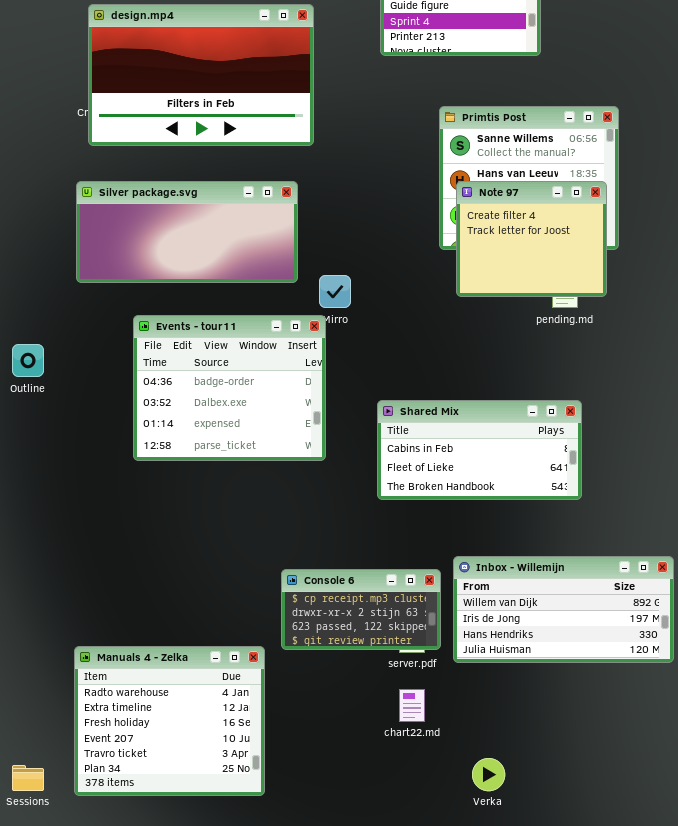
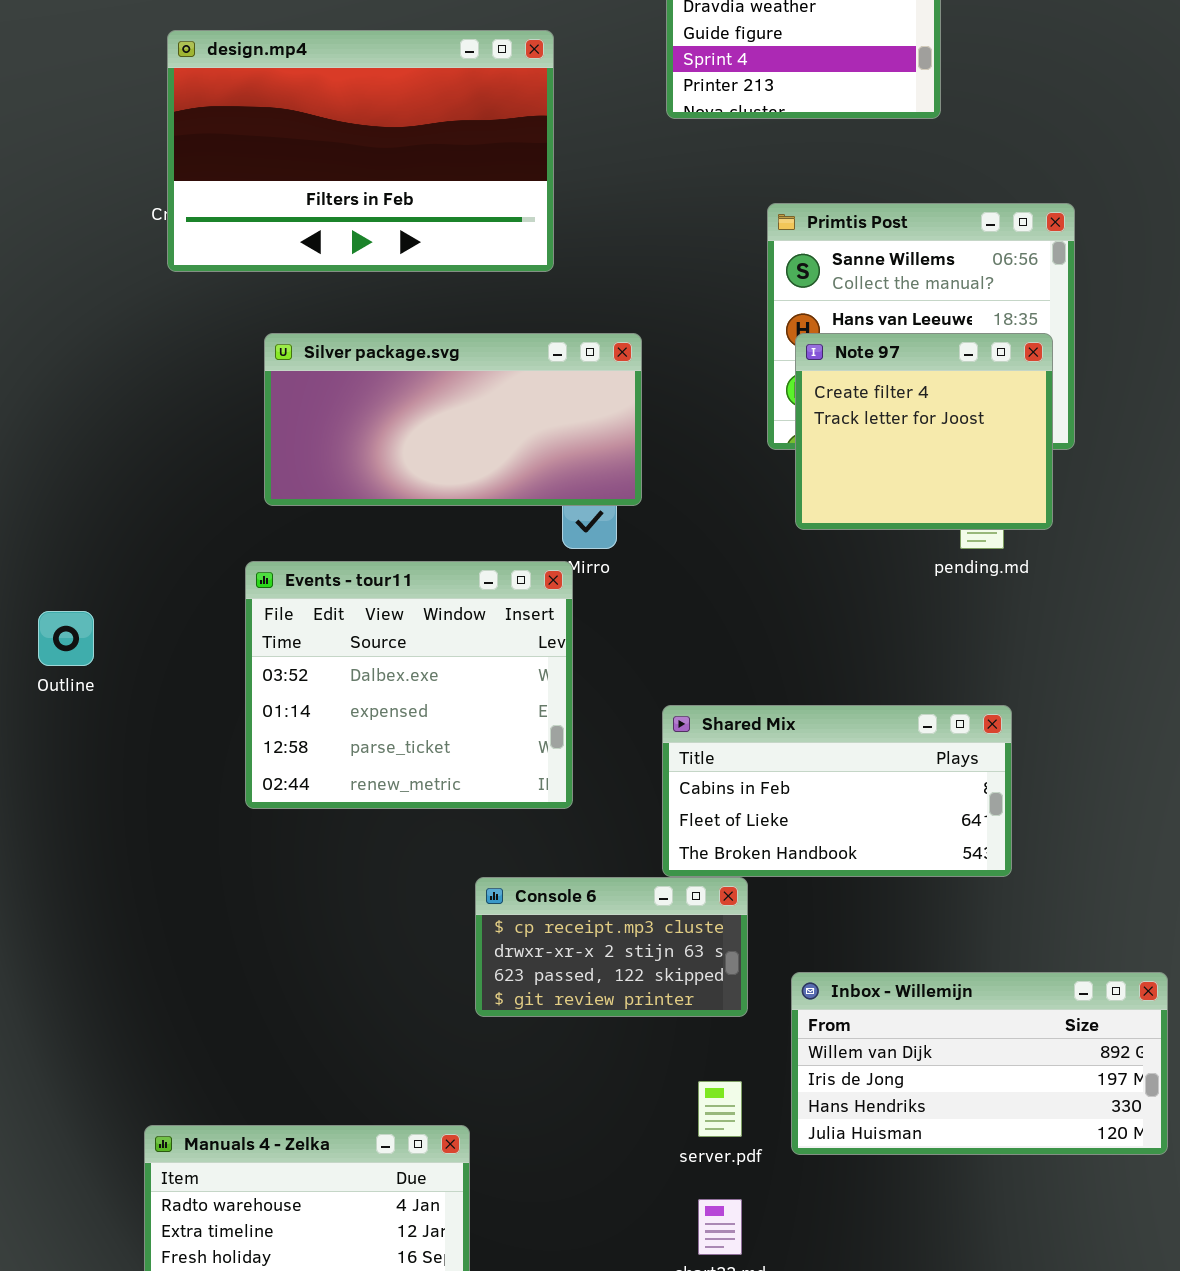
Silver package.svg: [76,181,298,283] -> [264,333,642,506], moved
Events - tour11: [133,315,326,461] -> [245,561,573,809], scrolled down 1 row
Console 6: [281,569,441,650] -> [475,877,748,1017], moved

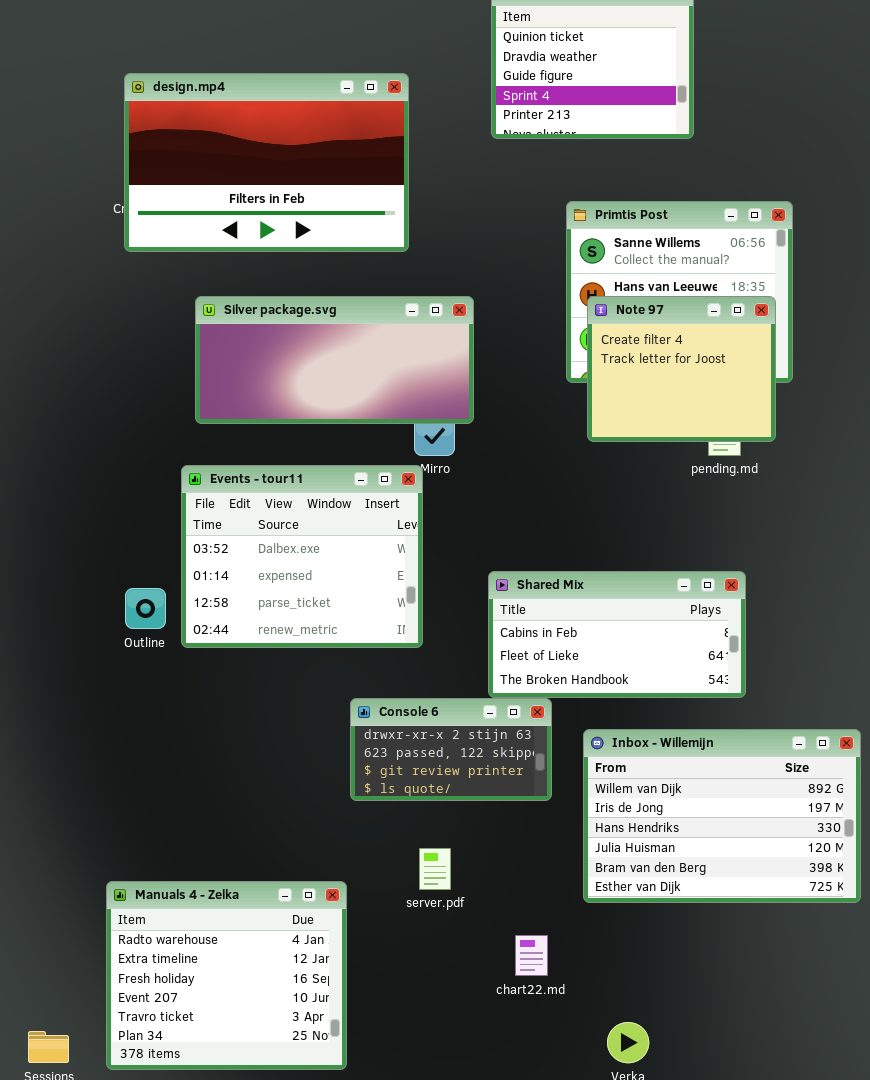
Outline: [38,611,94,666] -> [125,588,166,629], moved
Console 6: [475,877,748,1017] -> [350,698,552,801], scrolled down 1 row
Inbox - Willemijn: [791,972,1168,1155] -> [583,729,861,903], resized
server.pdf: [698,1081,742,1137] -> [419,848,451,890], moved

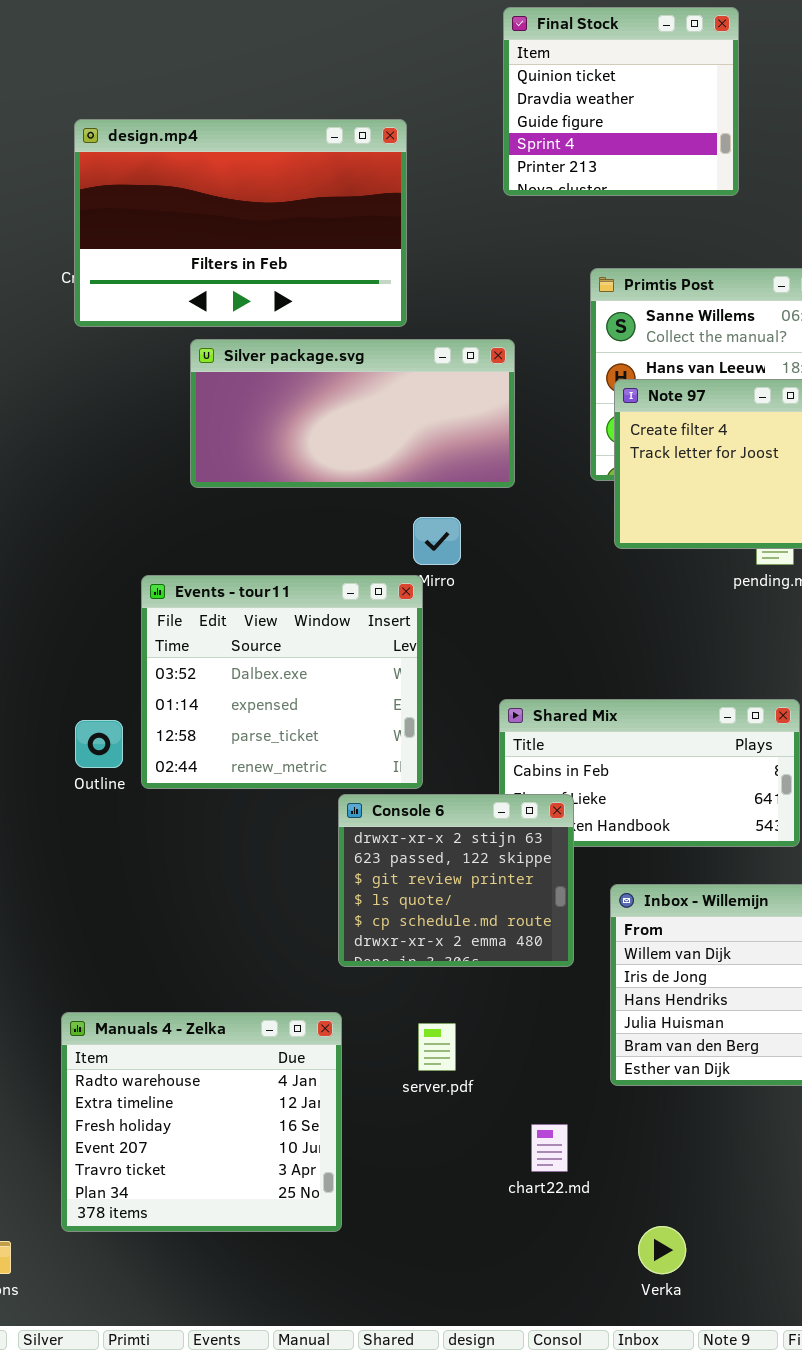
Silver package.svg: [195,296,474,424] -> [190,339,515,488], moved
Console 6: [350,698,552,801] -> [338,794,574,967], resized
Manuals 4 - Zelka: [106,881,347,1070] -> [61,1012,342,1232], moved

